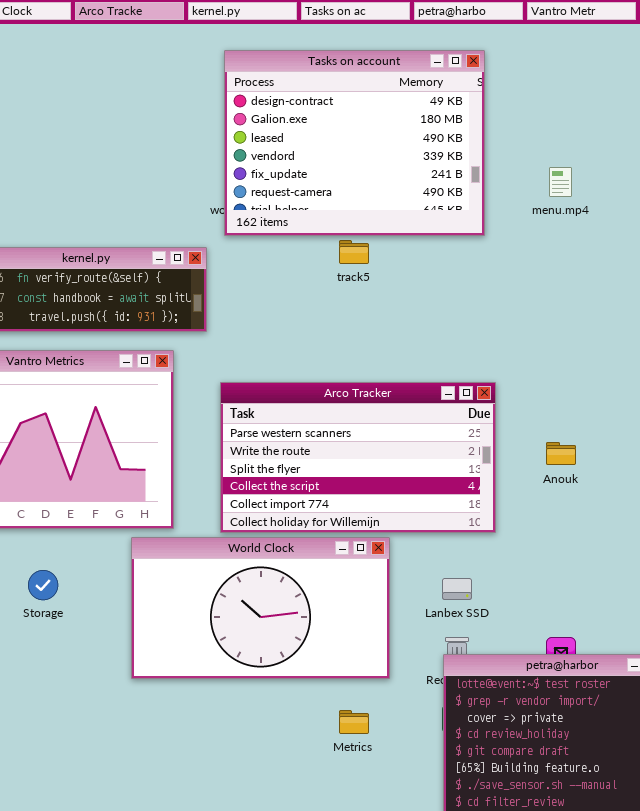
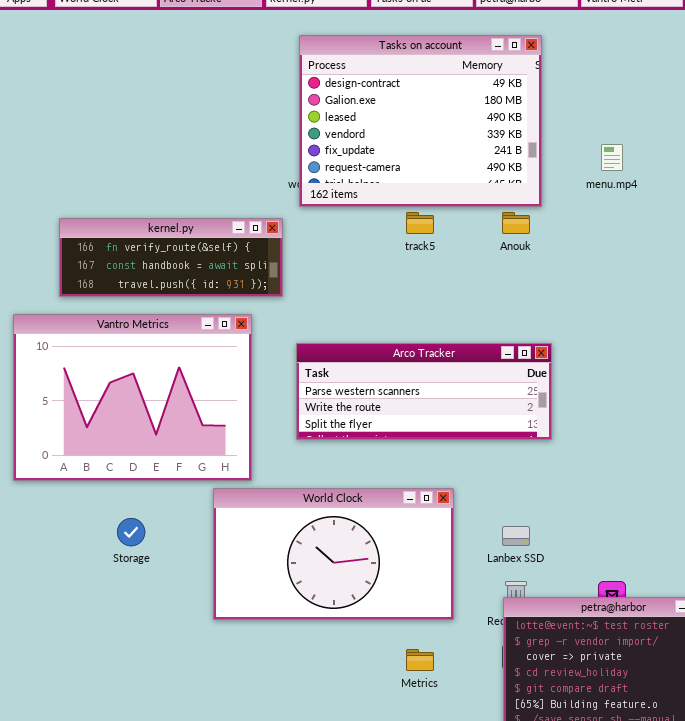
Arco Tracker: [220,382,496,533] -> [296,343,552,440], resized
Anouk: [546,442,576,465] -> [502,212,530,234], moved

